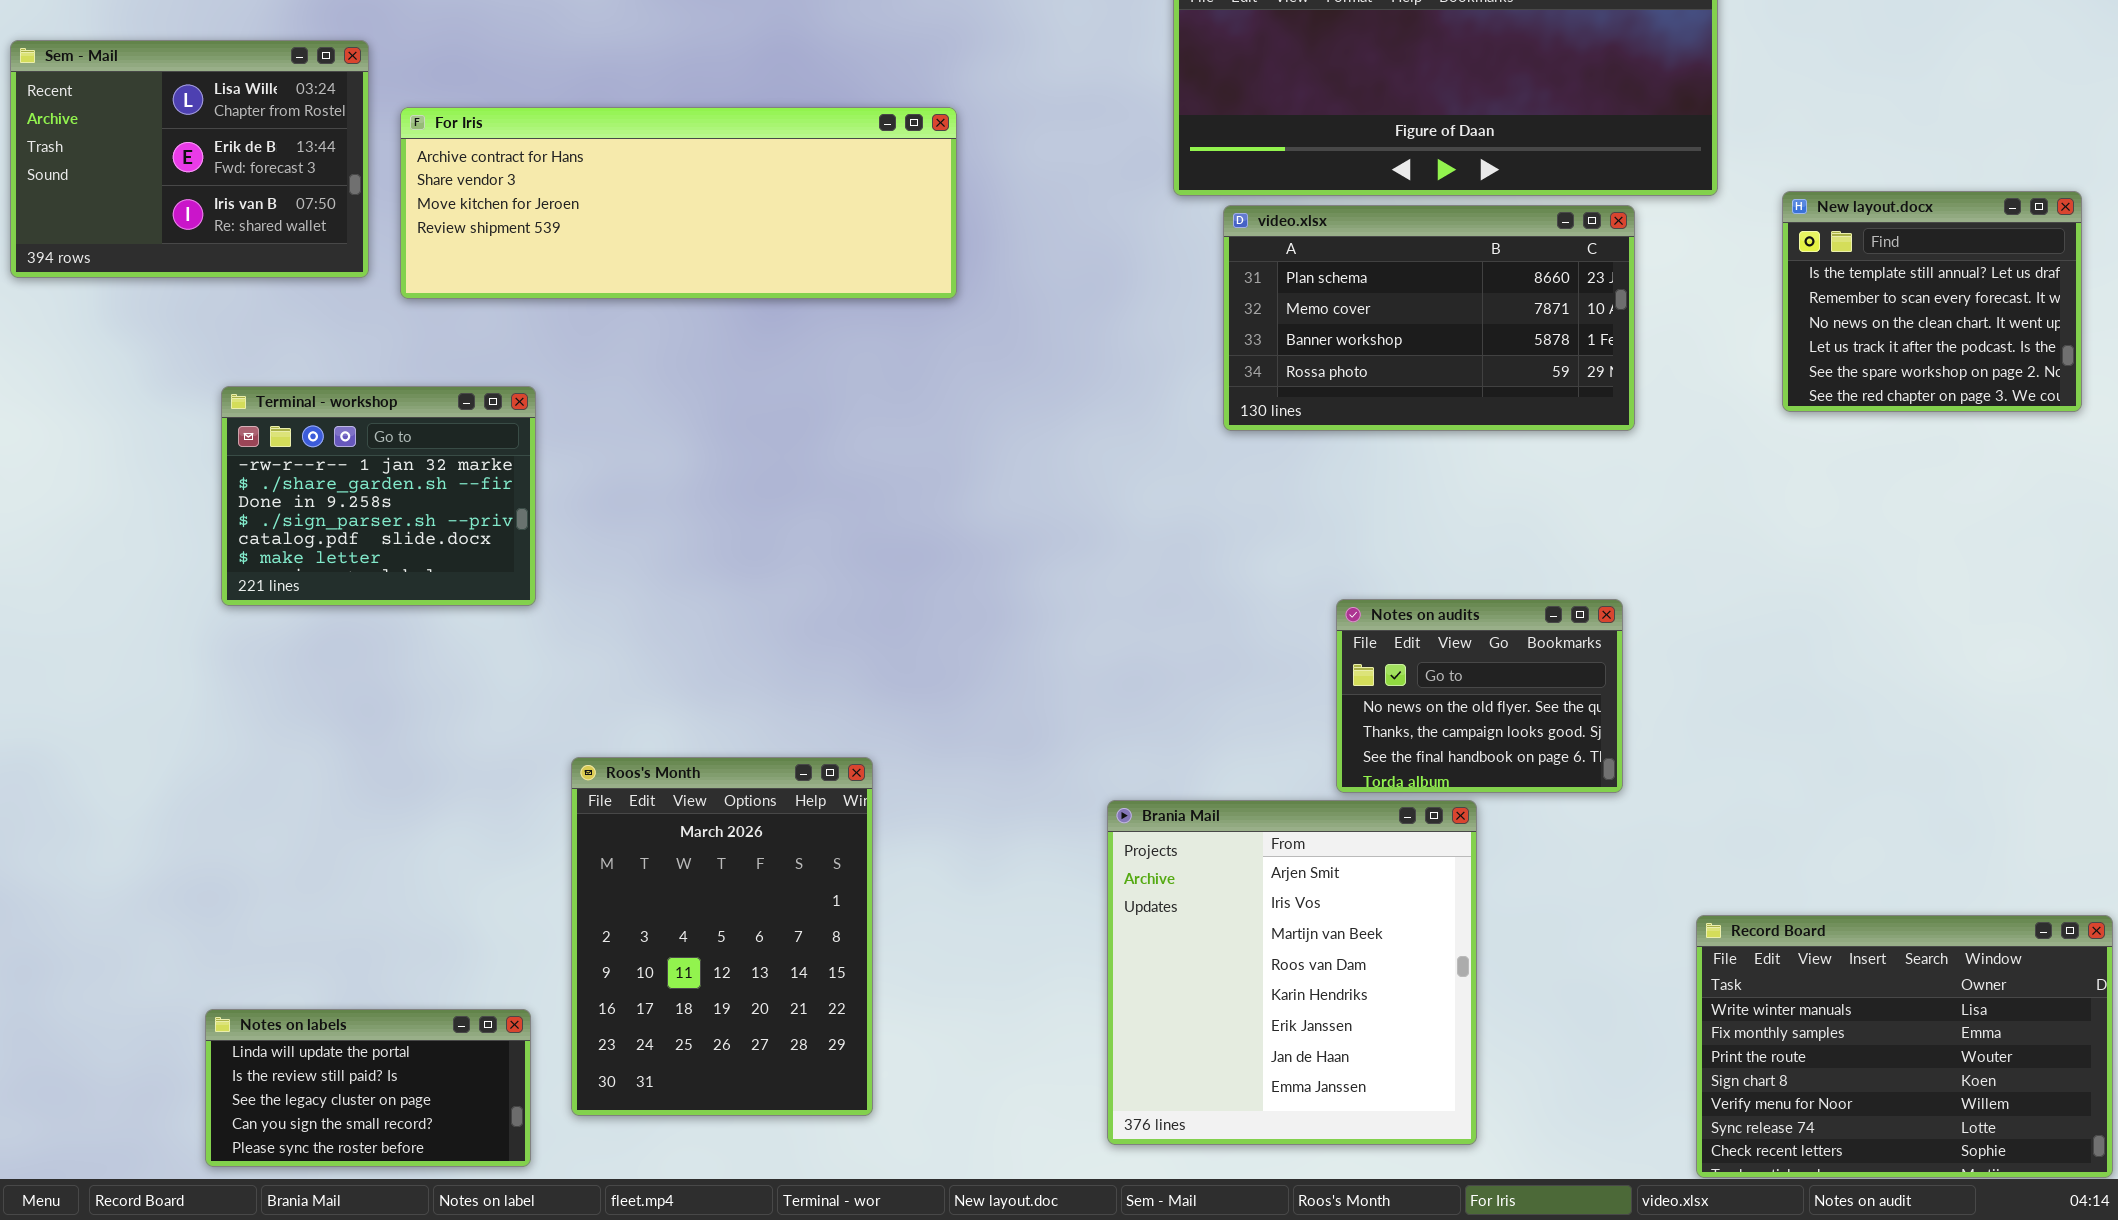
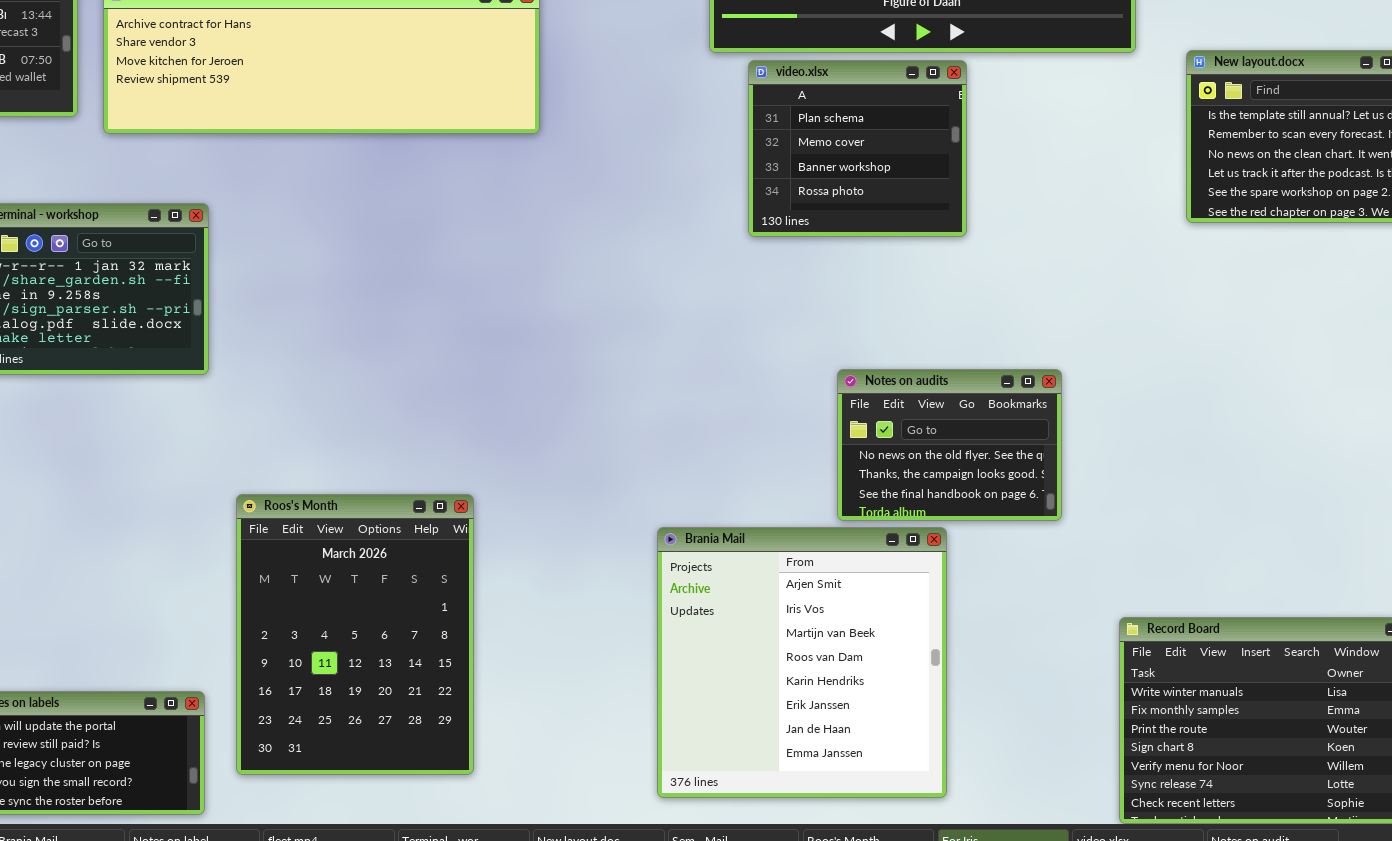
video.xlsx: [1223,205,1635,431] -> [748,60,967,237], resized

